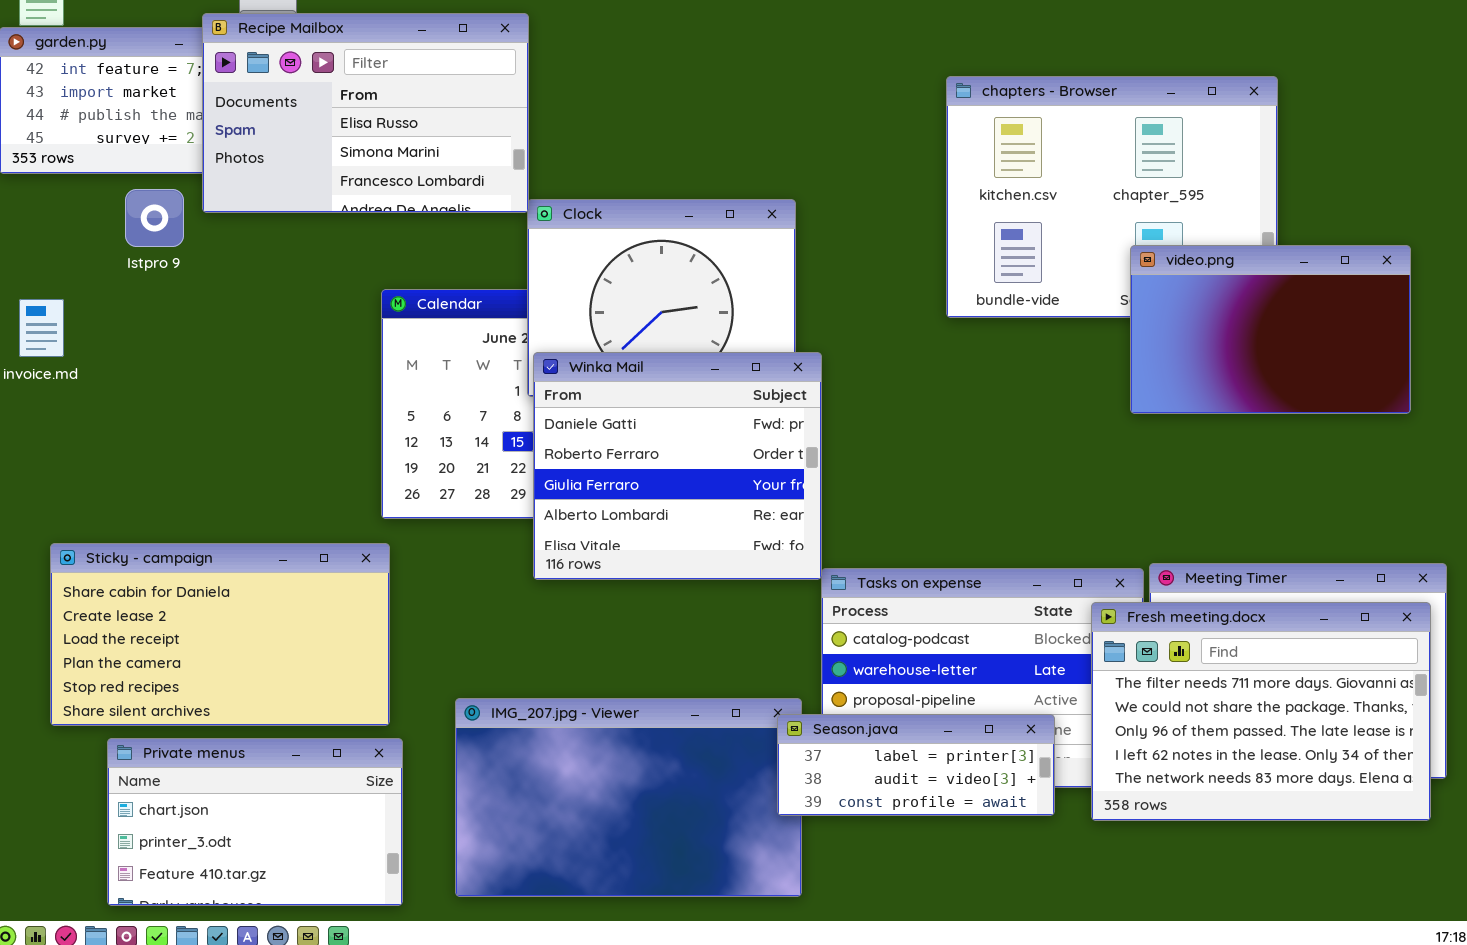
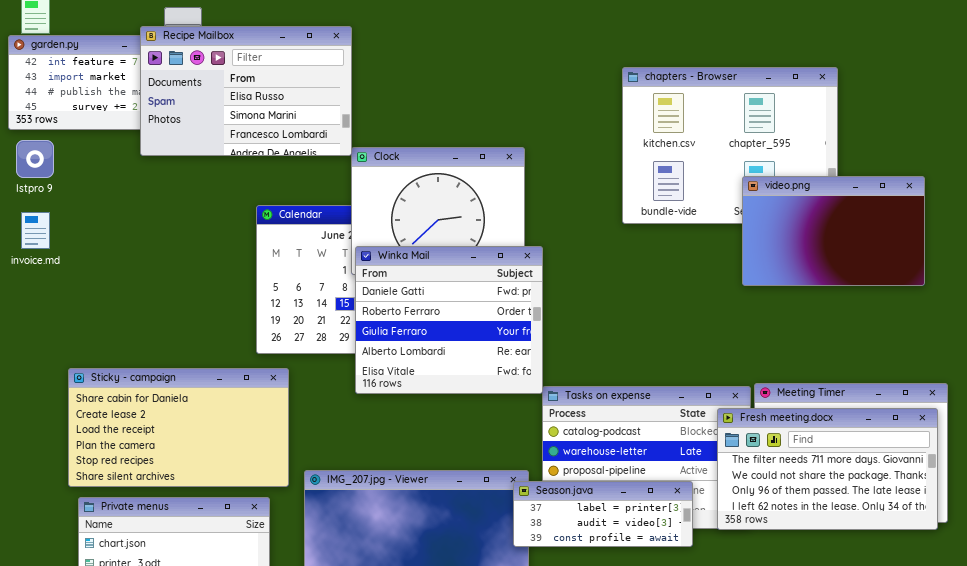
Istpro 9: [125,189,184,247] -> [16,140,54,178], moved
Sticky - campaign: [50,543,390,726] -> [68,368,289,487], moved
Fresh meeting.docx: [1091,602,1431,821] -> [717,408,938,530], resized

